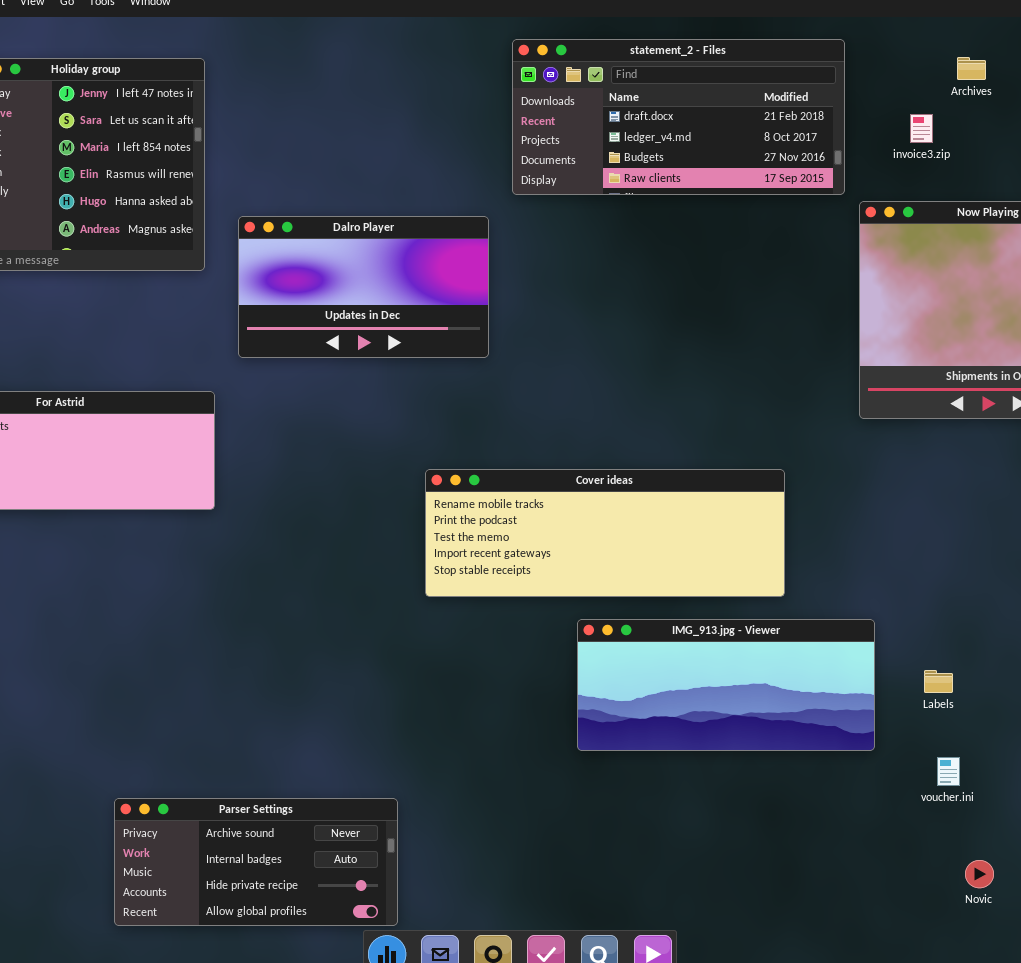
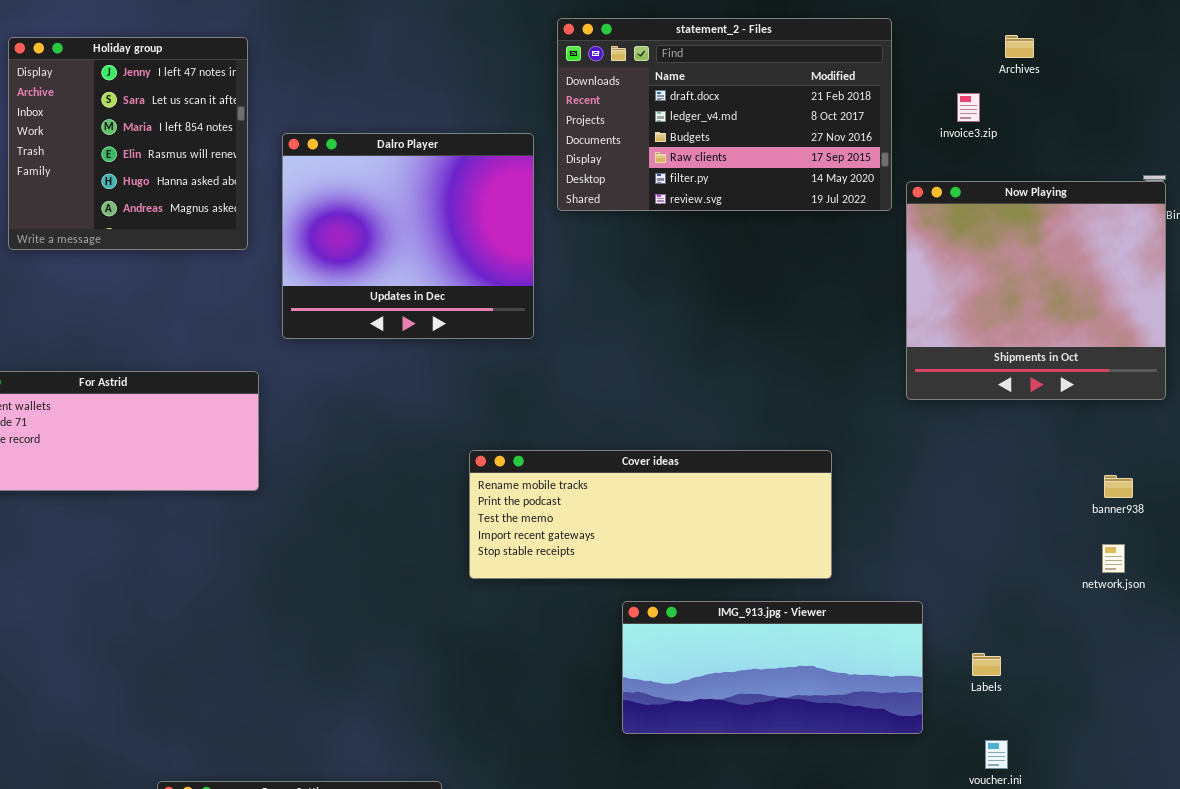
statement_2 - Files: [512,39,845,195] -> [557,18,892,211], resized
Dalro Player: [238,216,489,358] -> [282,133,534,339], resized

